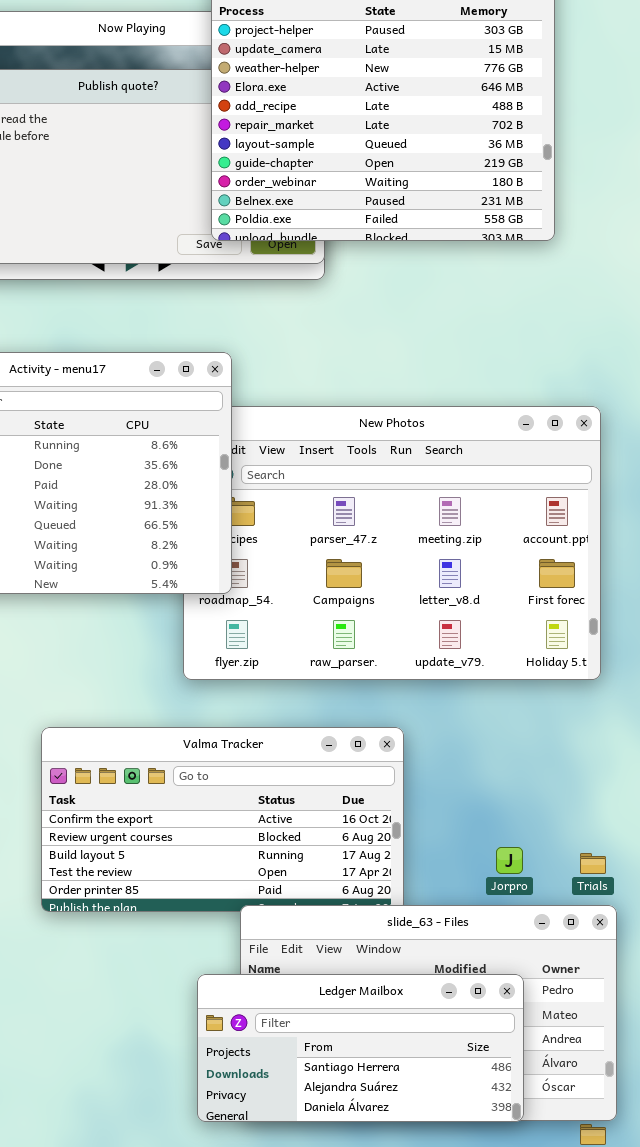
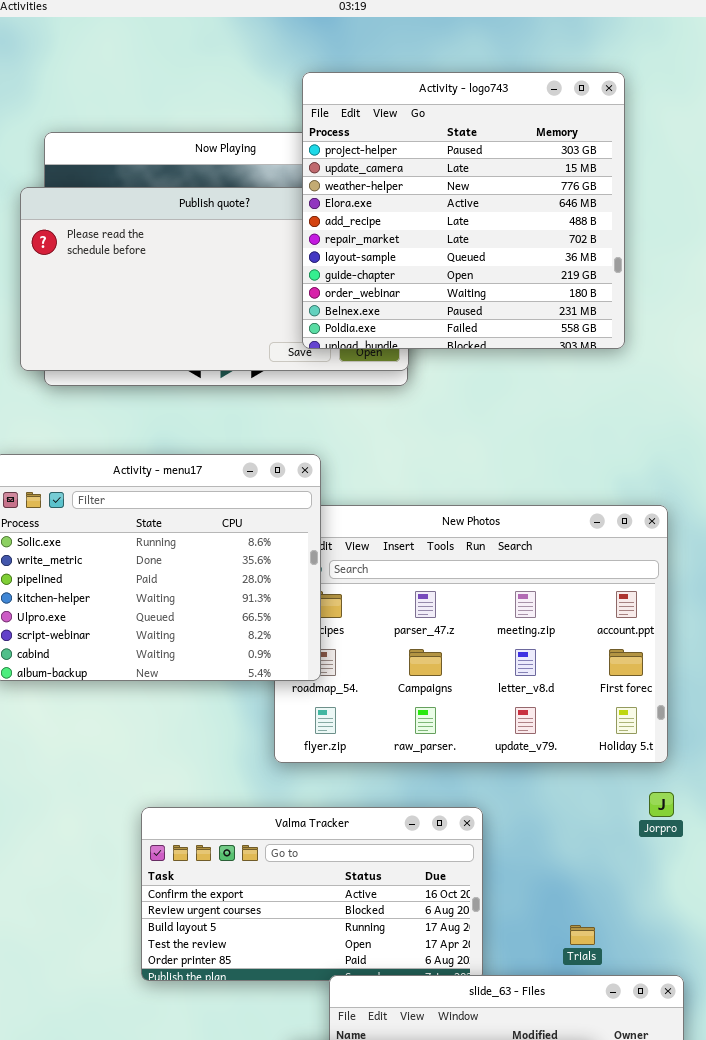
Jorpro: [496,847,523,874] -> [649,792,674,817], moved
Trials: [580,853,606,874] -> [570,925,595,945], moved

